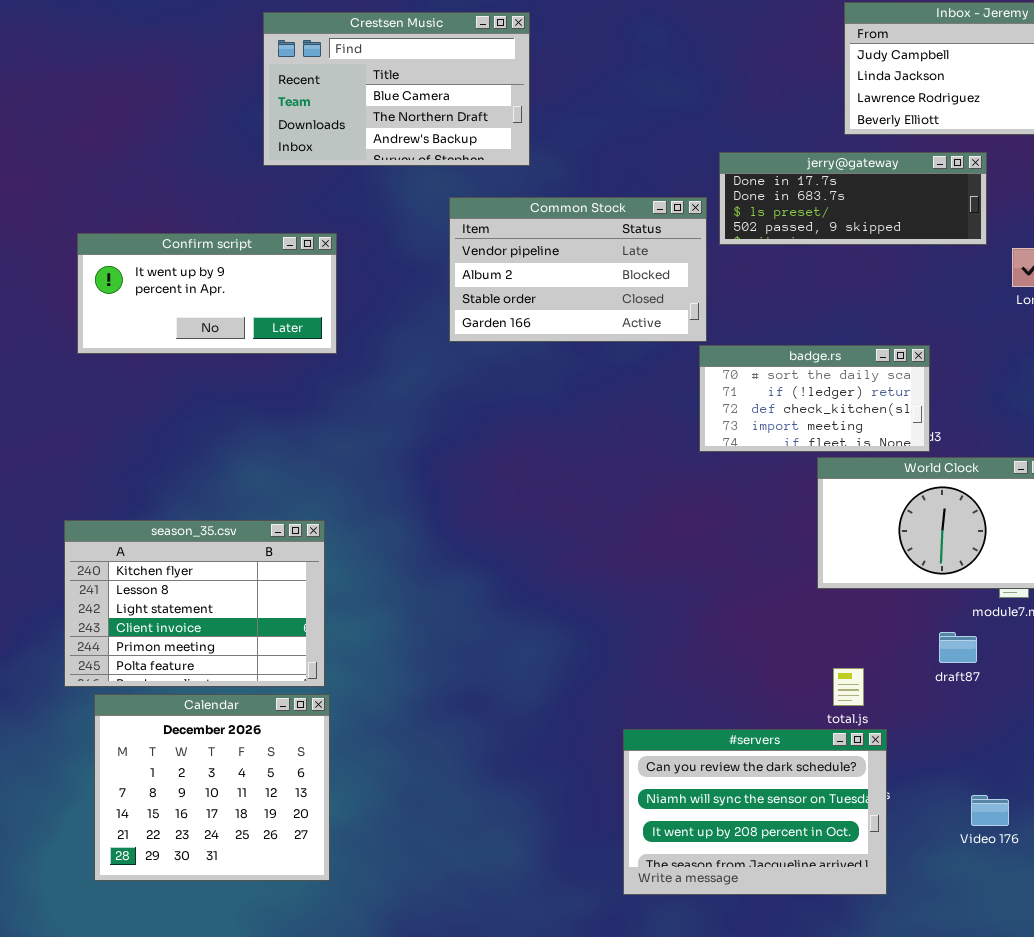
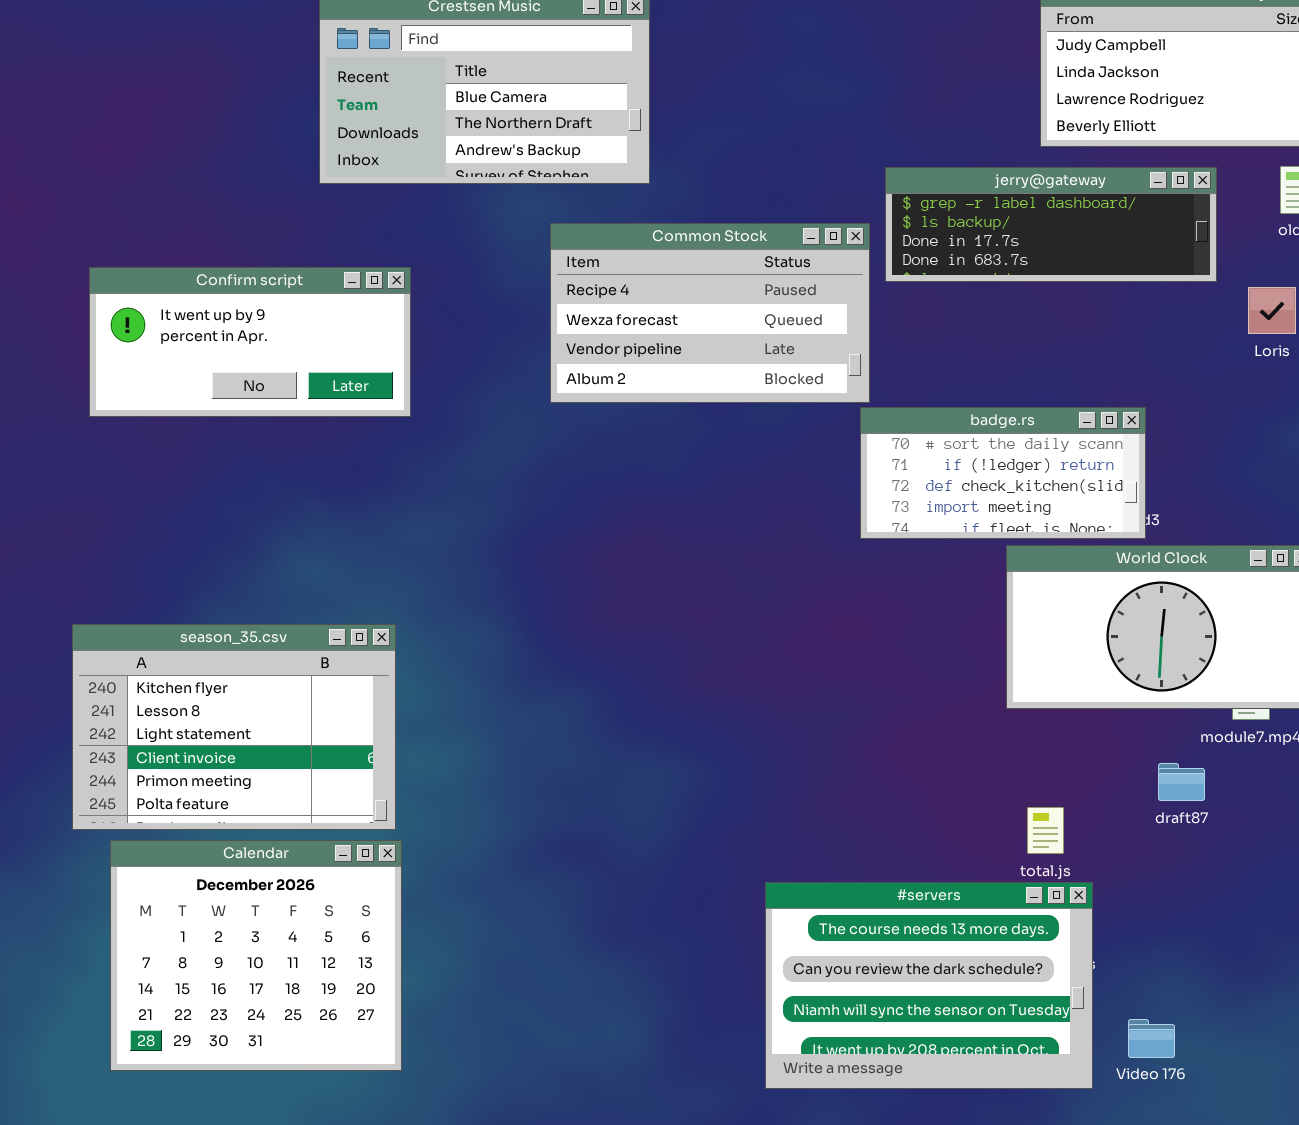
jerry@gateway: [719,152,987,245] -> [885,167,1217,282], scrolled up 2 rows
Common Stock: [449,197,707,342] -> [550,223,870,403], scrolled up 2 rows
#servers: [623,729,887,895] -> [765,882,1093,1089], scrolled up 1 row
Video 176: [971,795,1009,826] -> [1128,1019,1175,1058], moved

